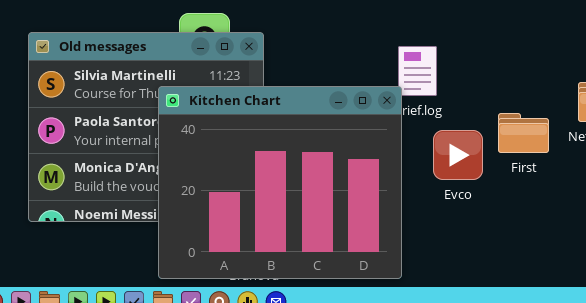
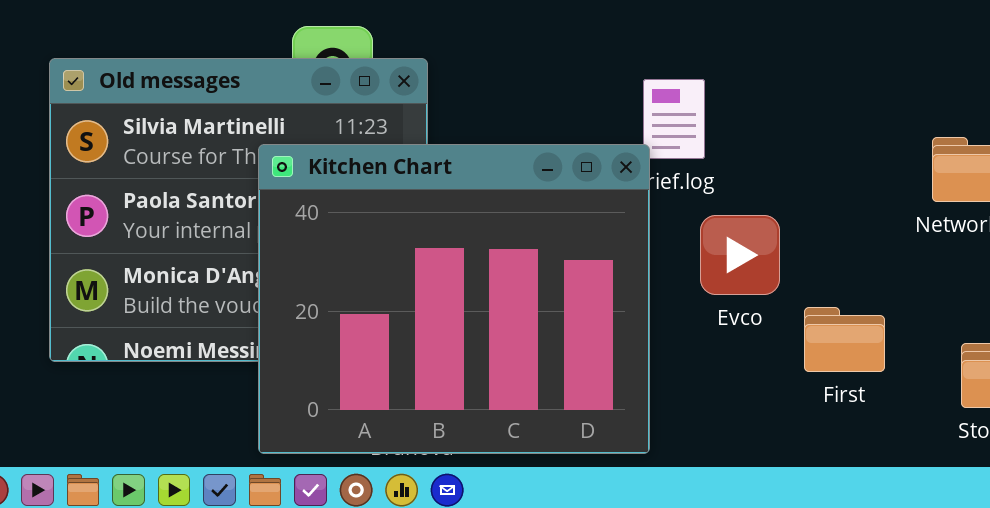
First: [498,113,549,153] -> [804,307,885,372], moved

